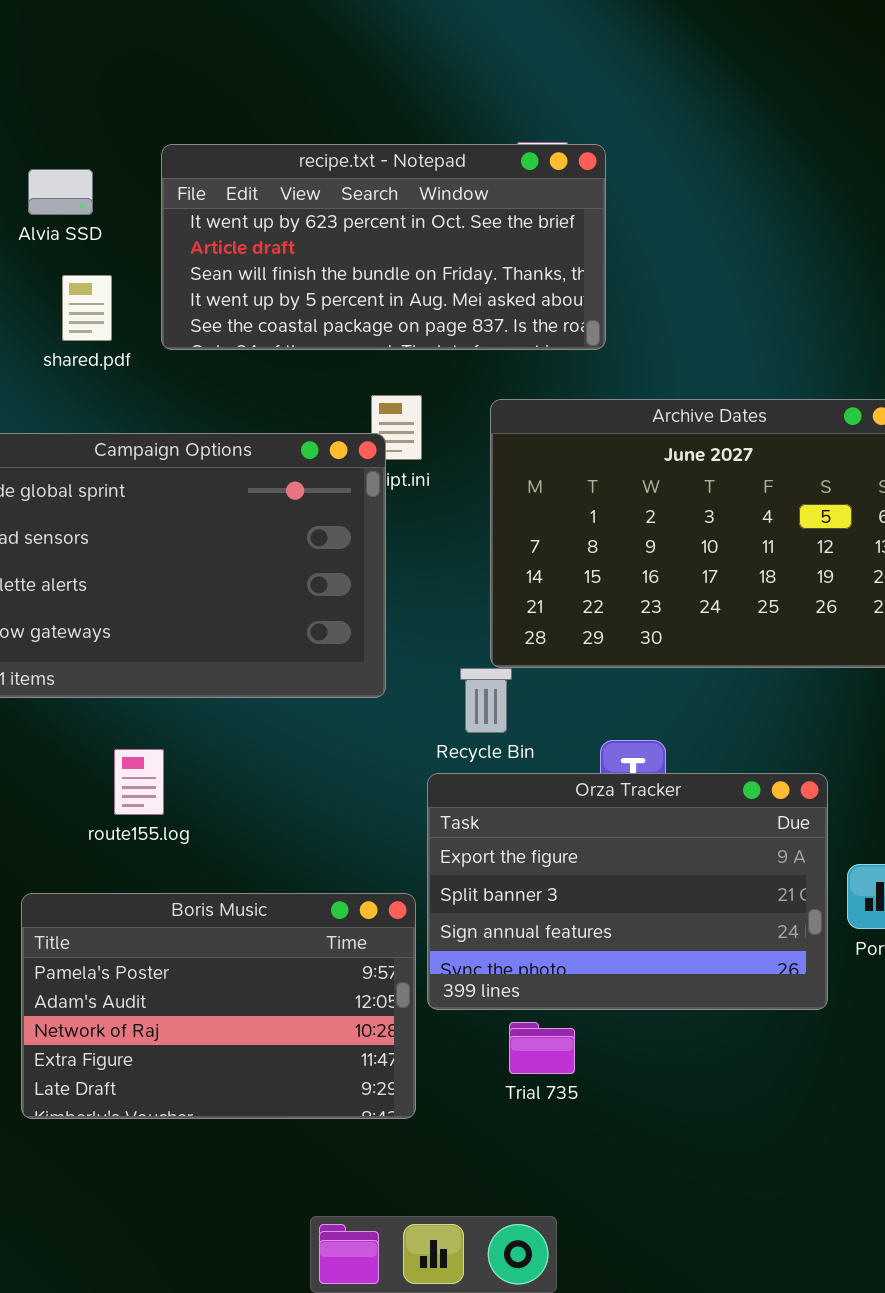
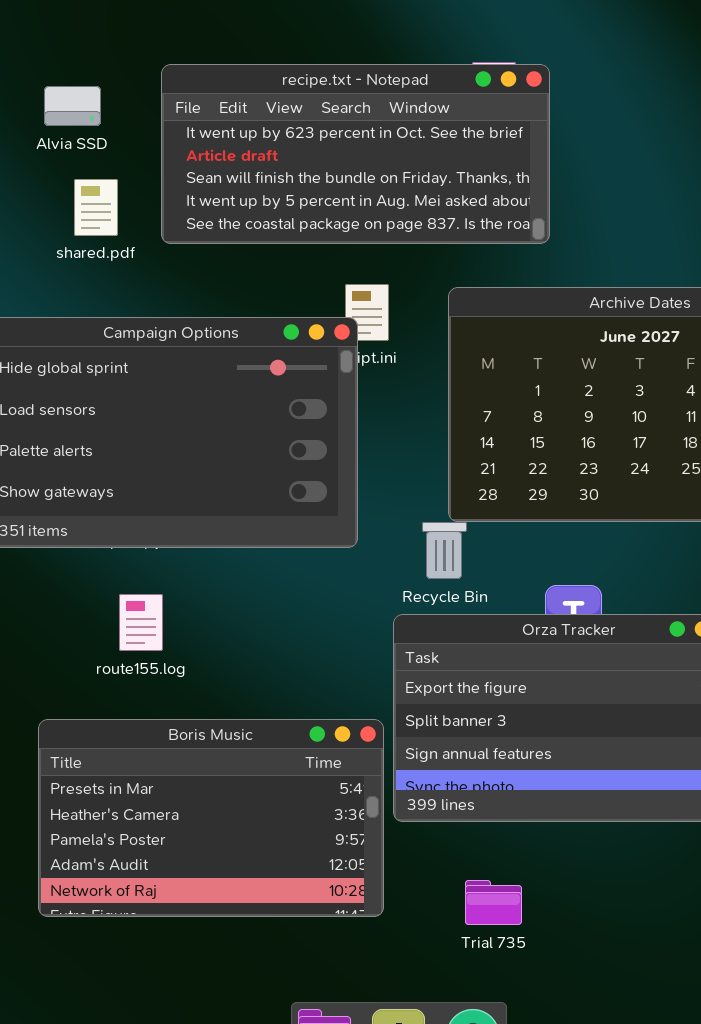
Boris Music: [21,893,416,1119] -> [38,719,384,917], scrolled up 2 rows
Trial 735: [509,1022,575,1074] -> [465,880,522,925], moved

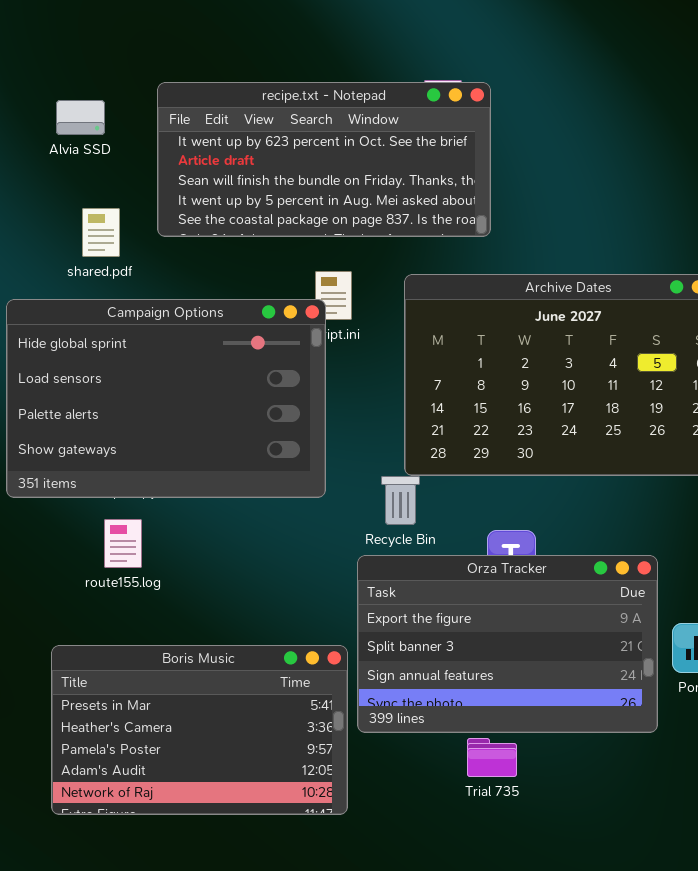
shared.pdf: [74,179,118,236] -> [82,208,120,257], moved
route155.log: [119,594,163,651] -> [104,519,142,568], moved
Trial 735: [465,880,522,925] -> [467,738,517,777], moved

